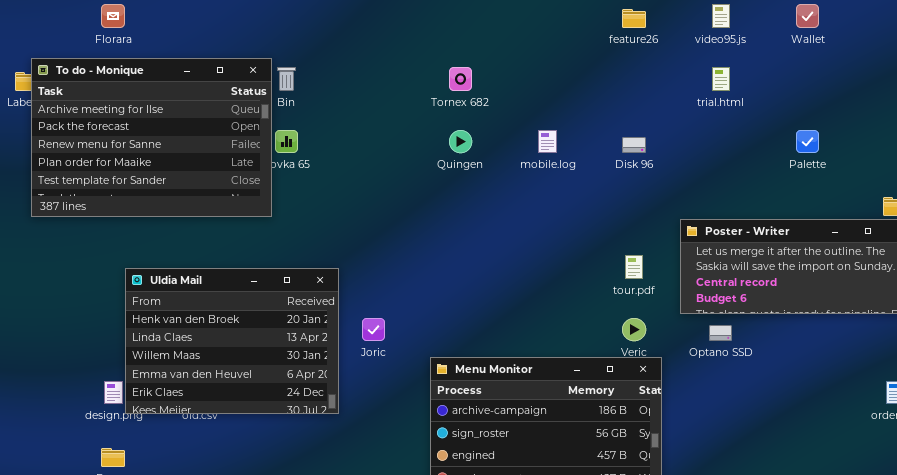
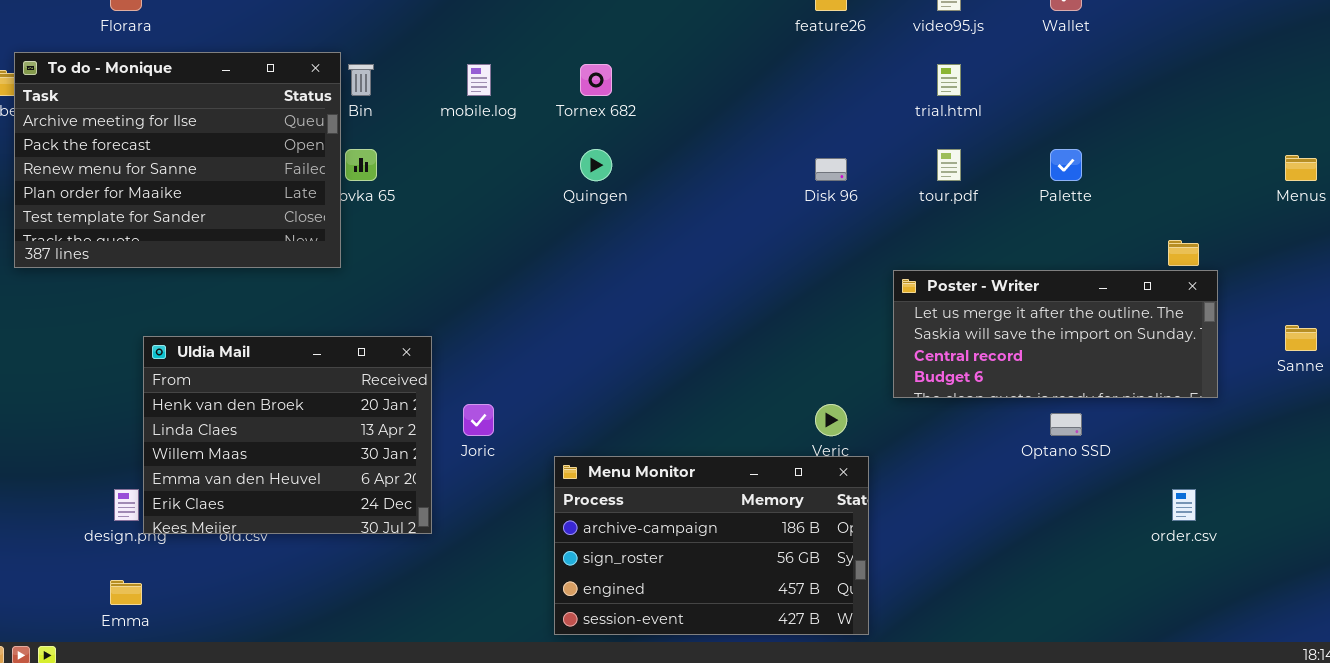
mobile.log: [538,130,557,153] -> [467,64,491,96], moved
tour.pdf: [625,255,643,279] -> [937,149,961,181], moved
Optano SSD: [709,325,732,341] -> [1050,413,1082,436], moved

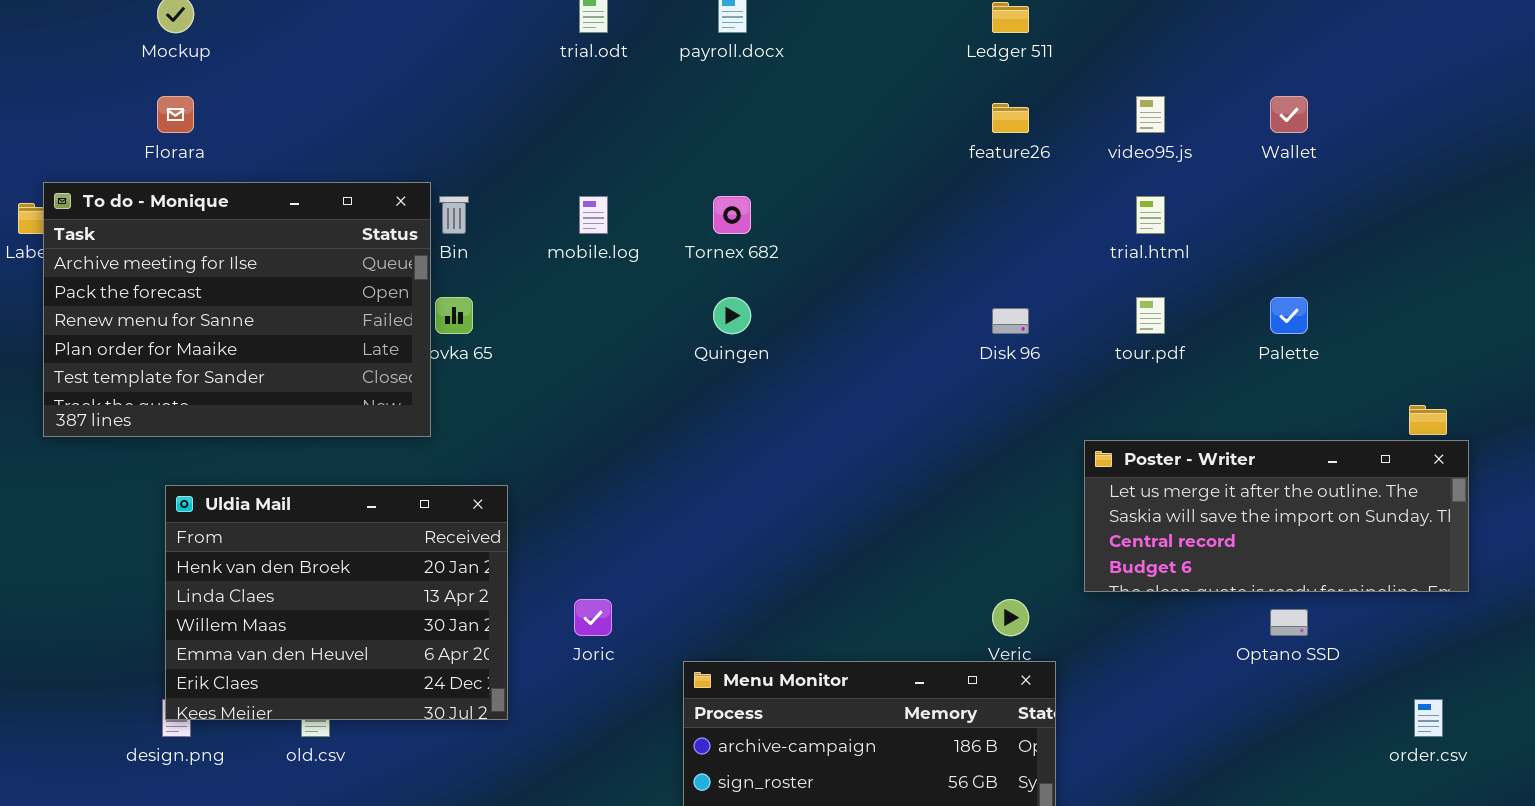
Uldia Mail: [143,336,432,534] -> [165,485,508,720], moved

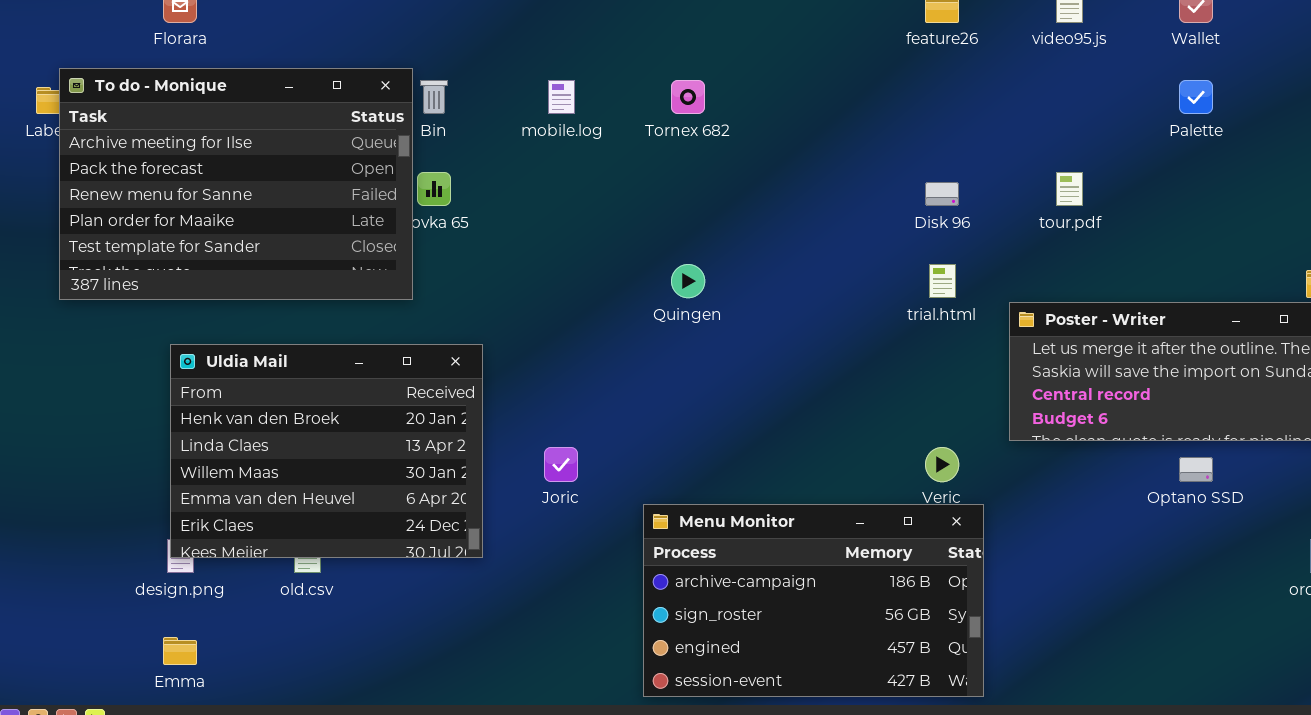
trial.html: [1136,196,1165,234] -> [929,264,956,298], moved
Quingen: [713,297,751,334] -> [671,264,705,298], moved
Palette: [1270,297,1308,334] -> [1179,80,1213,114], moved

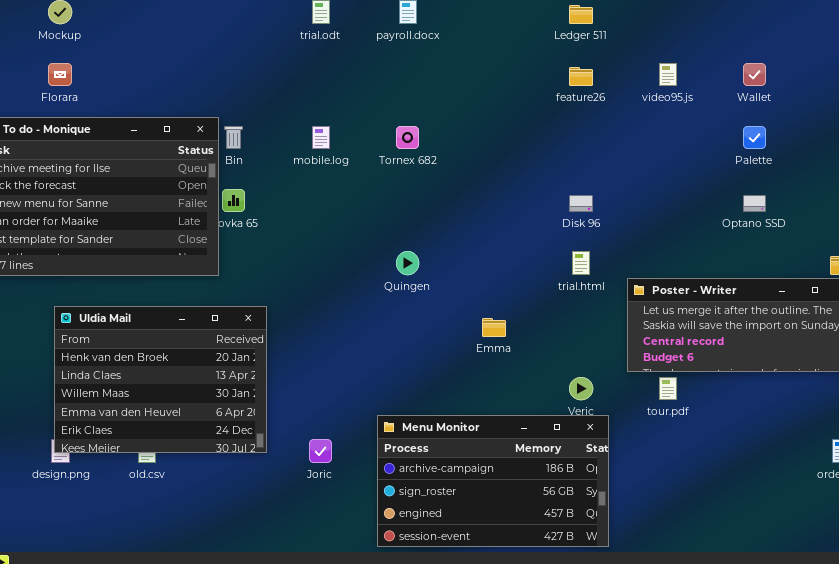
tour.pdf: [1056,172,1083,206] -> [659,377,677,400], moved
Joric: [544,447,578,482] -> [309,439,332,463], moved
Optano SSD: [1179,457,1213,482] -> [743,195,766,212], moved
Emma: [163,637,197,665] -> [482,318,506,337], moved

